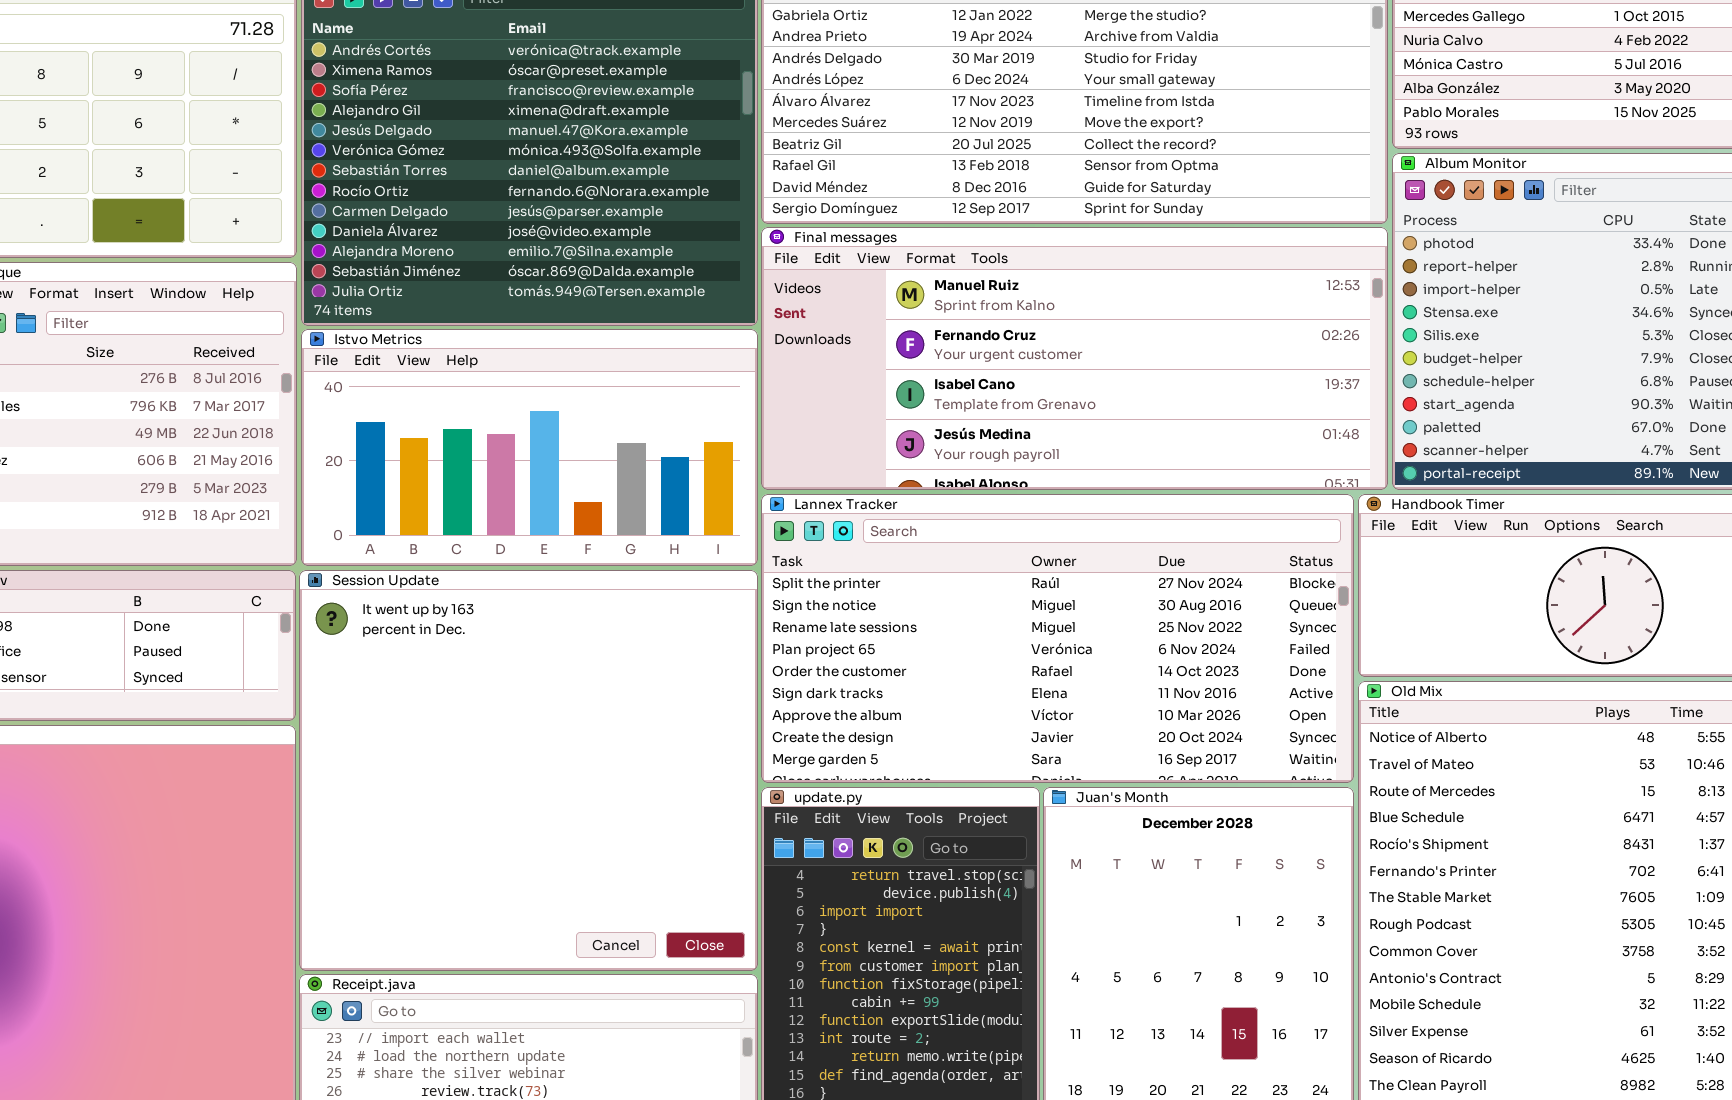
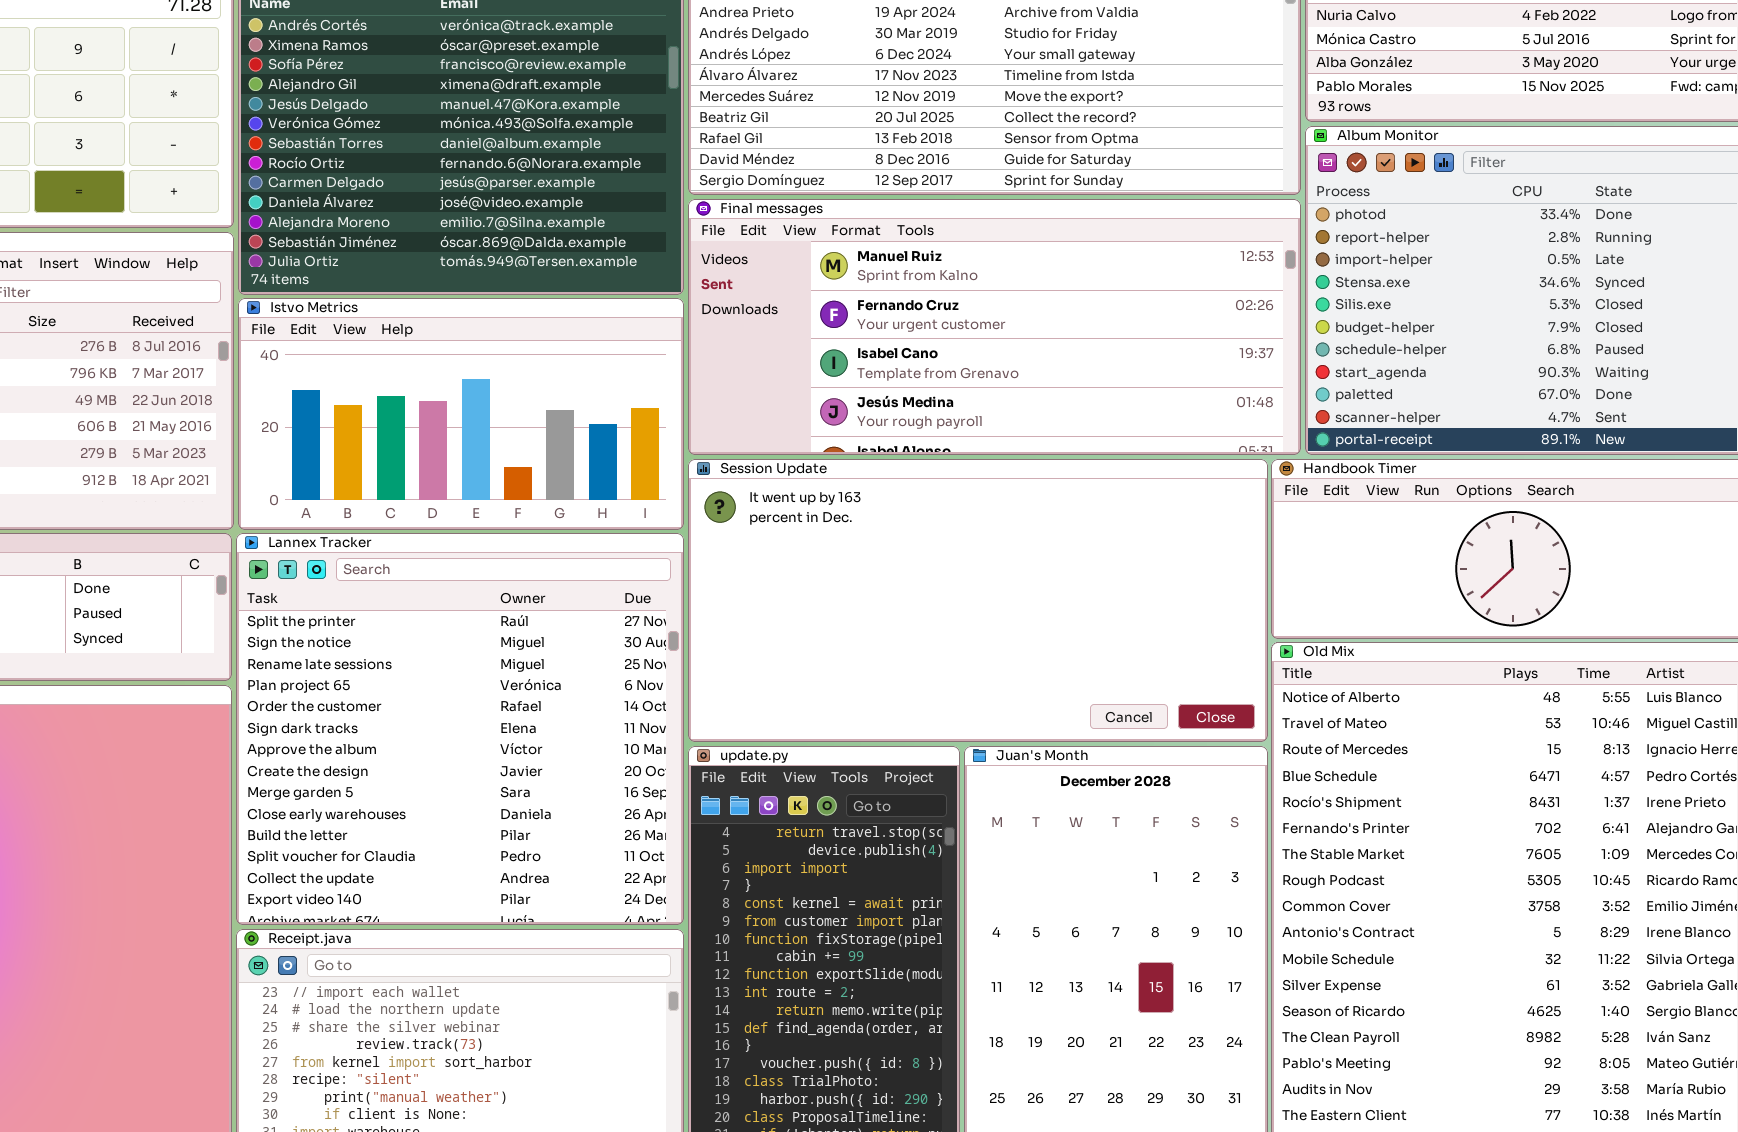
Lannex Tracker: [761,494,1354,783] -> [236,533,684,925], moved, resized
Session Update: [299,570,758,971] -> [688,459,1268,742], moved, resized

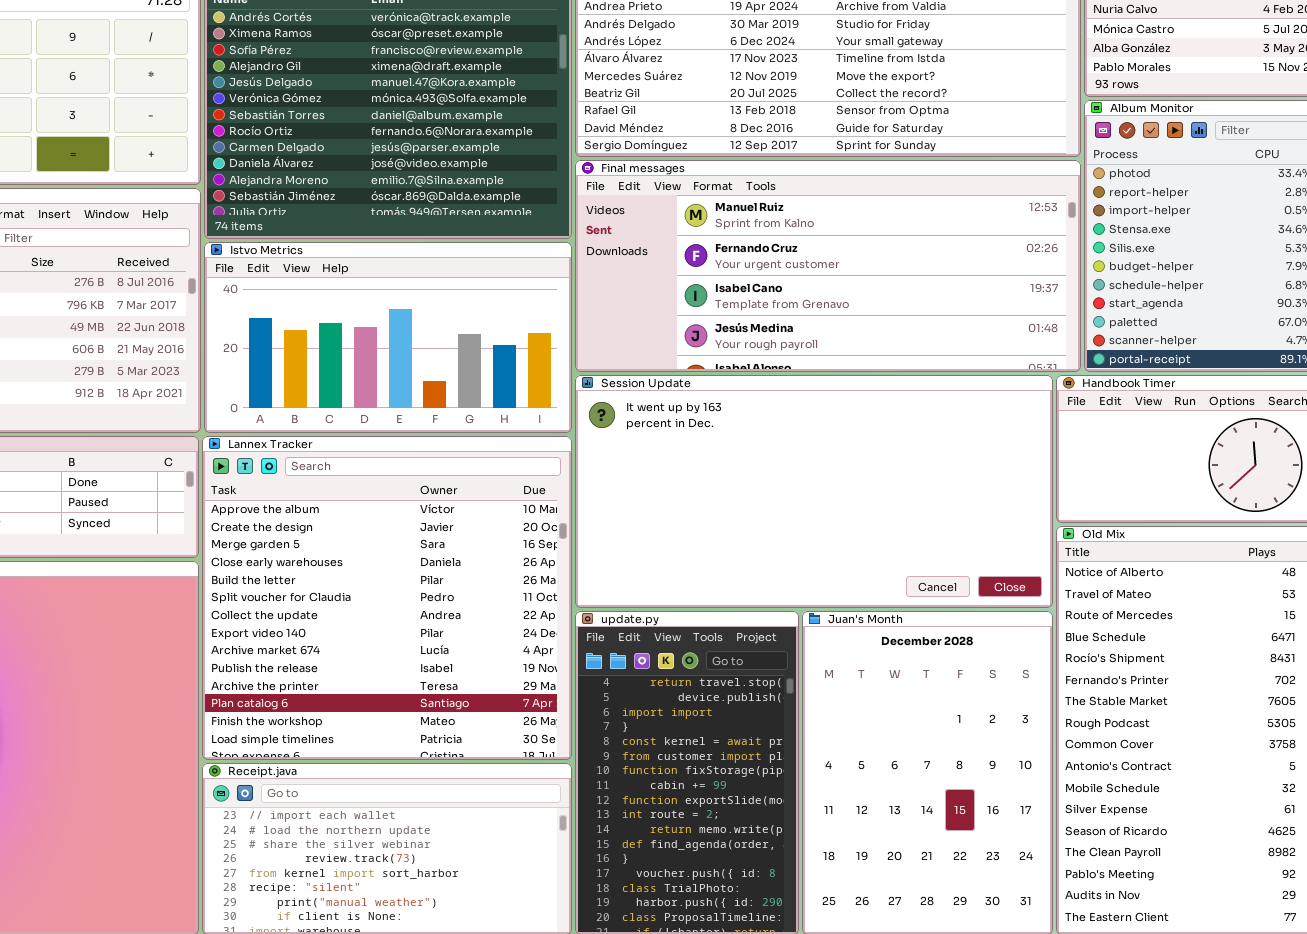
Lannex Tracker: [236,533,684,925] -> [202,436,572,760], scrolled down 6 rows

